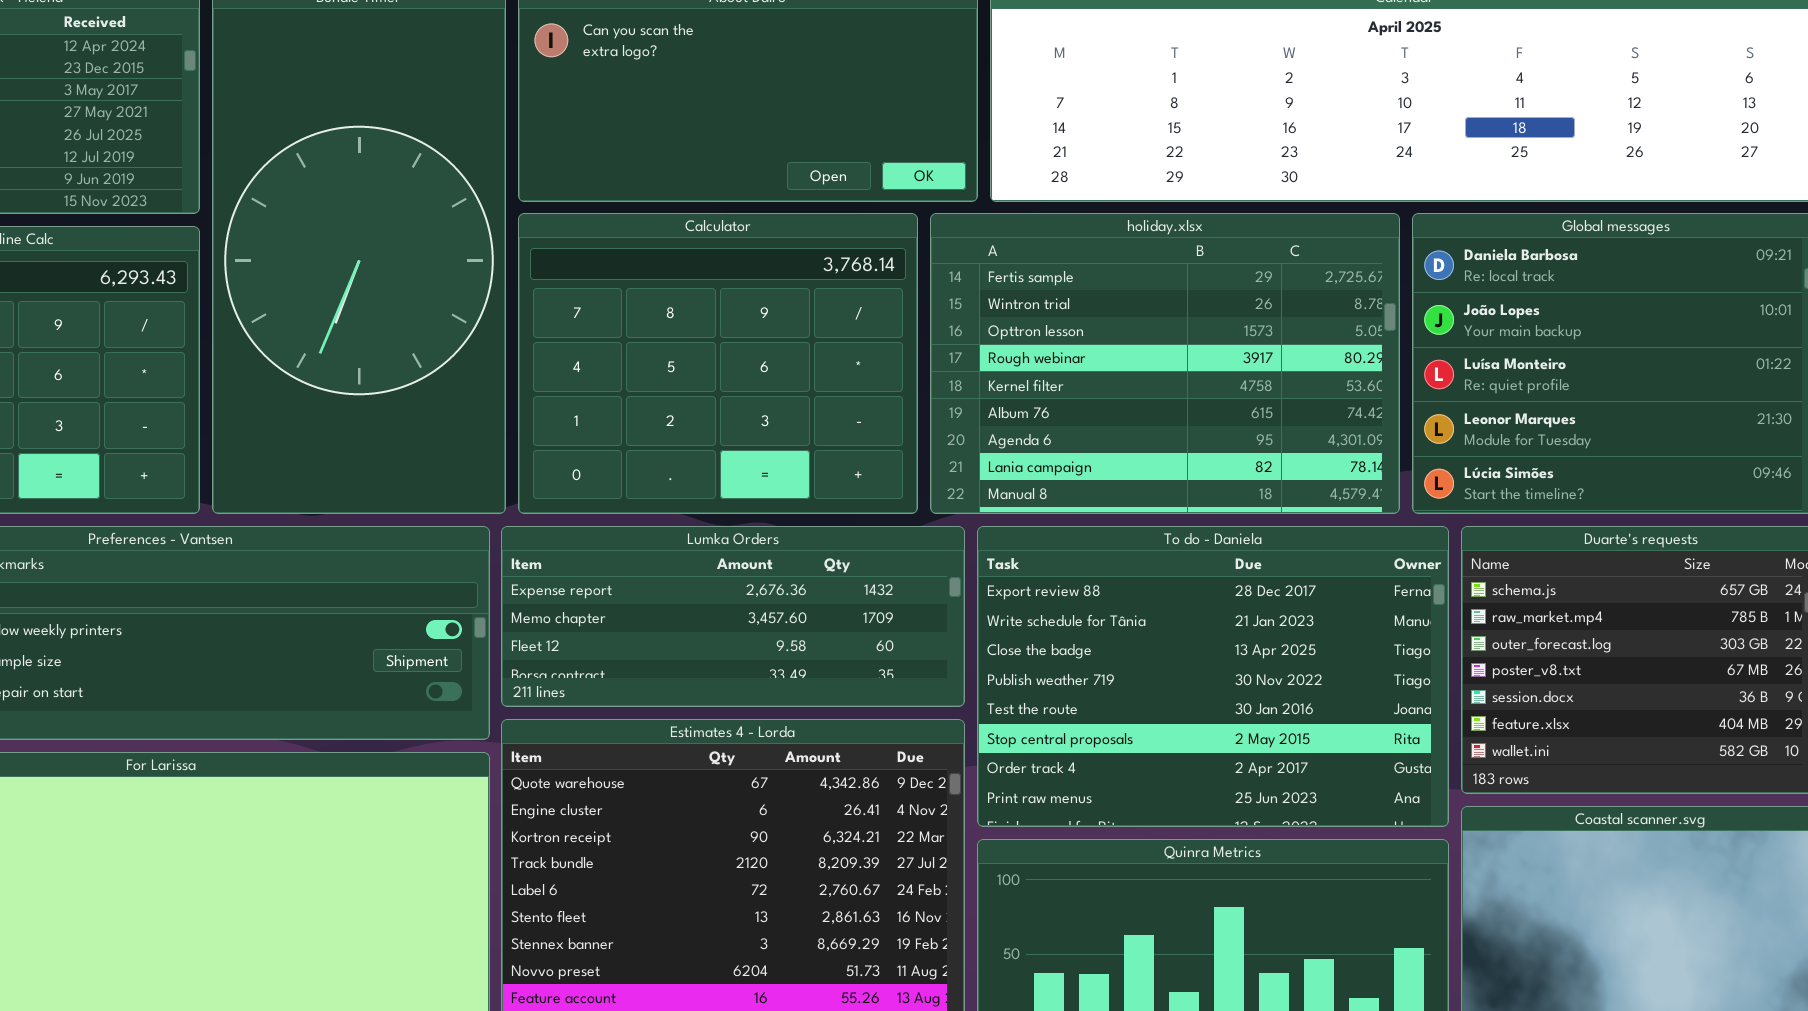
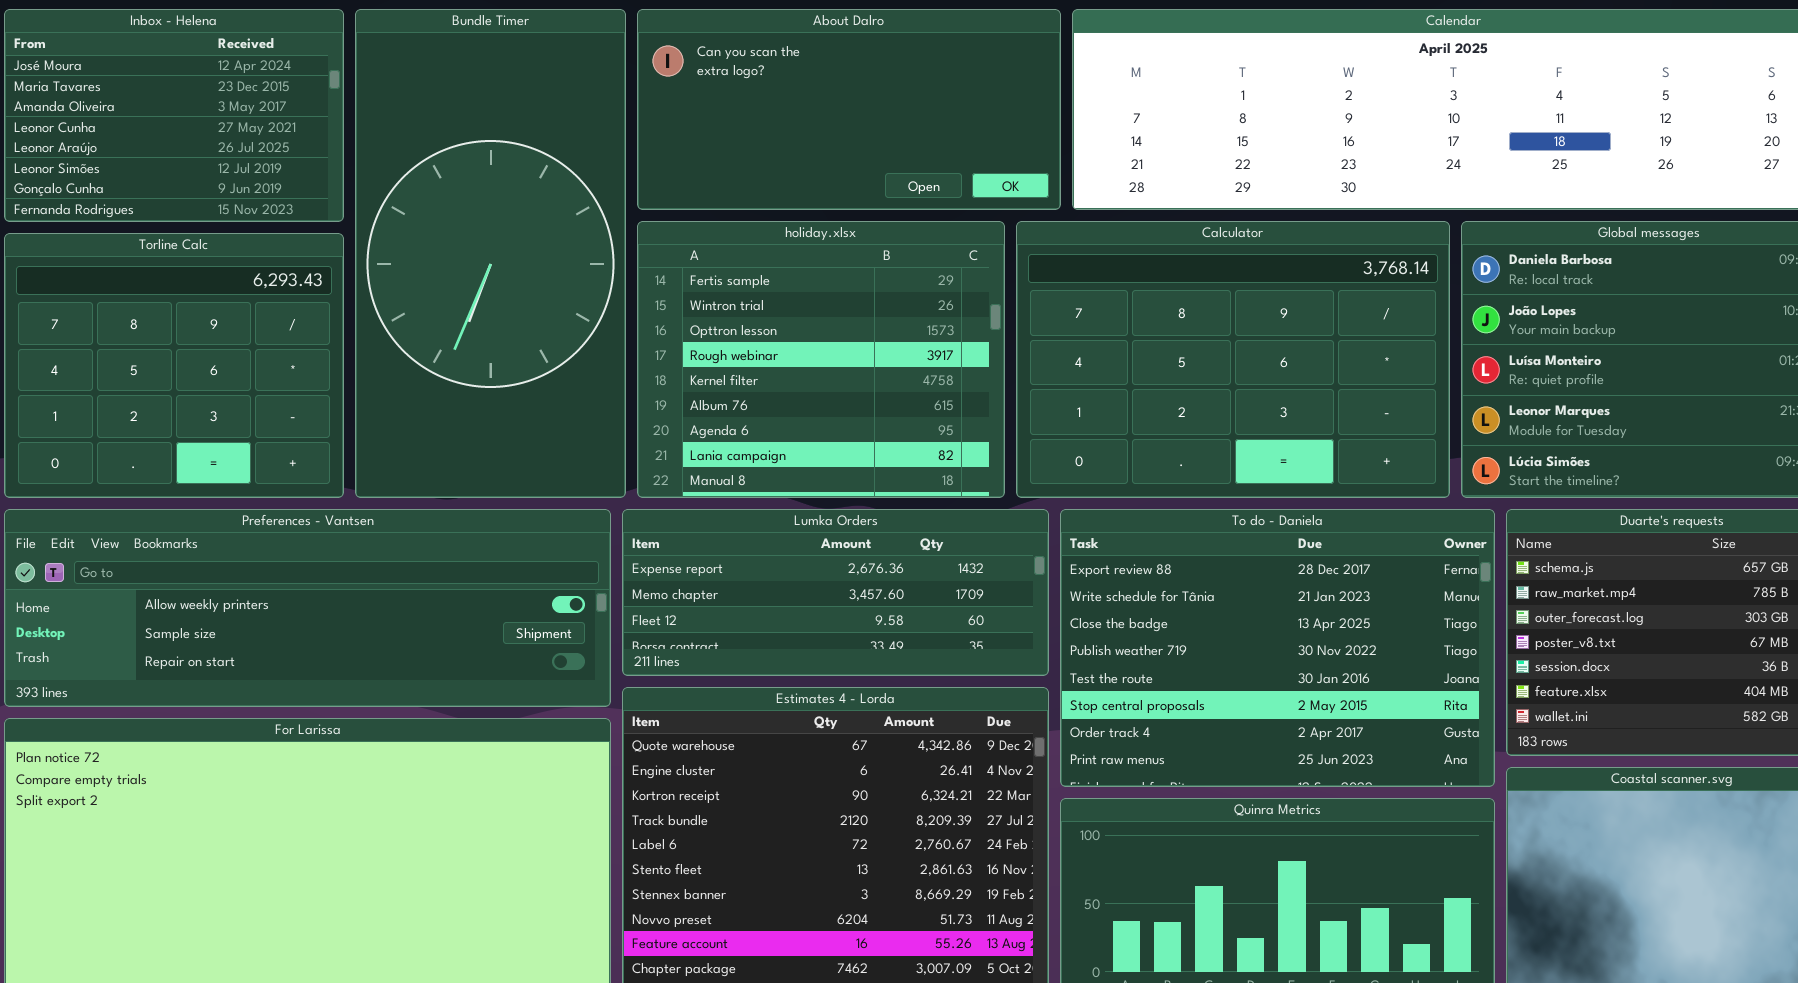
Calculator: [518,213,918,514] -> [1016,221,1450,498], moved, resized
holiday.xlsx: [930,213,1400,514] -> [637,221,1005,498], moved, resized

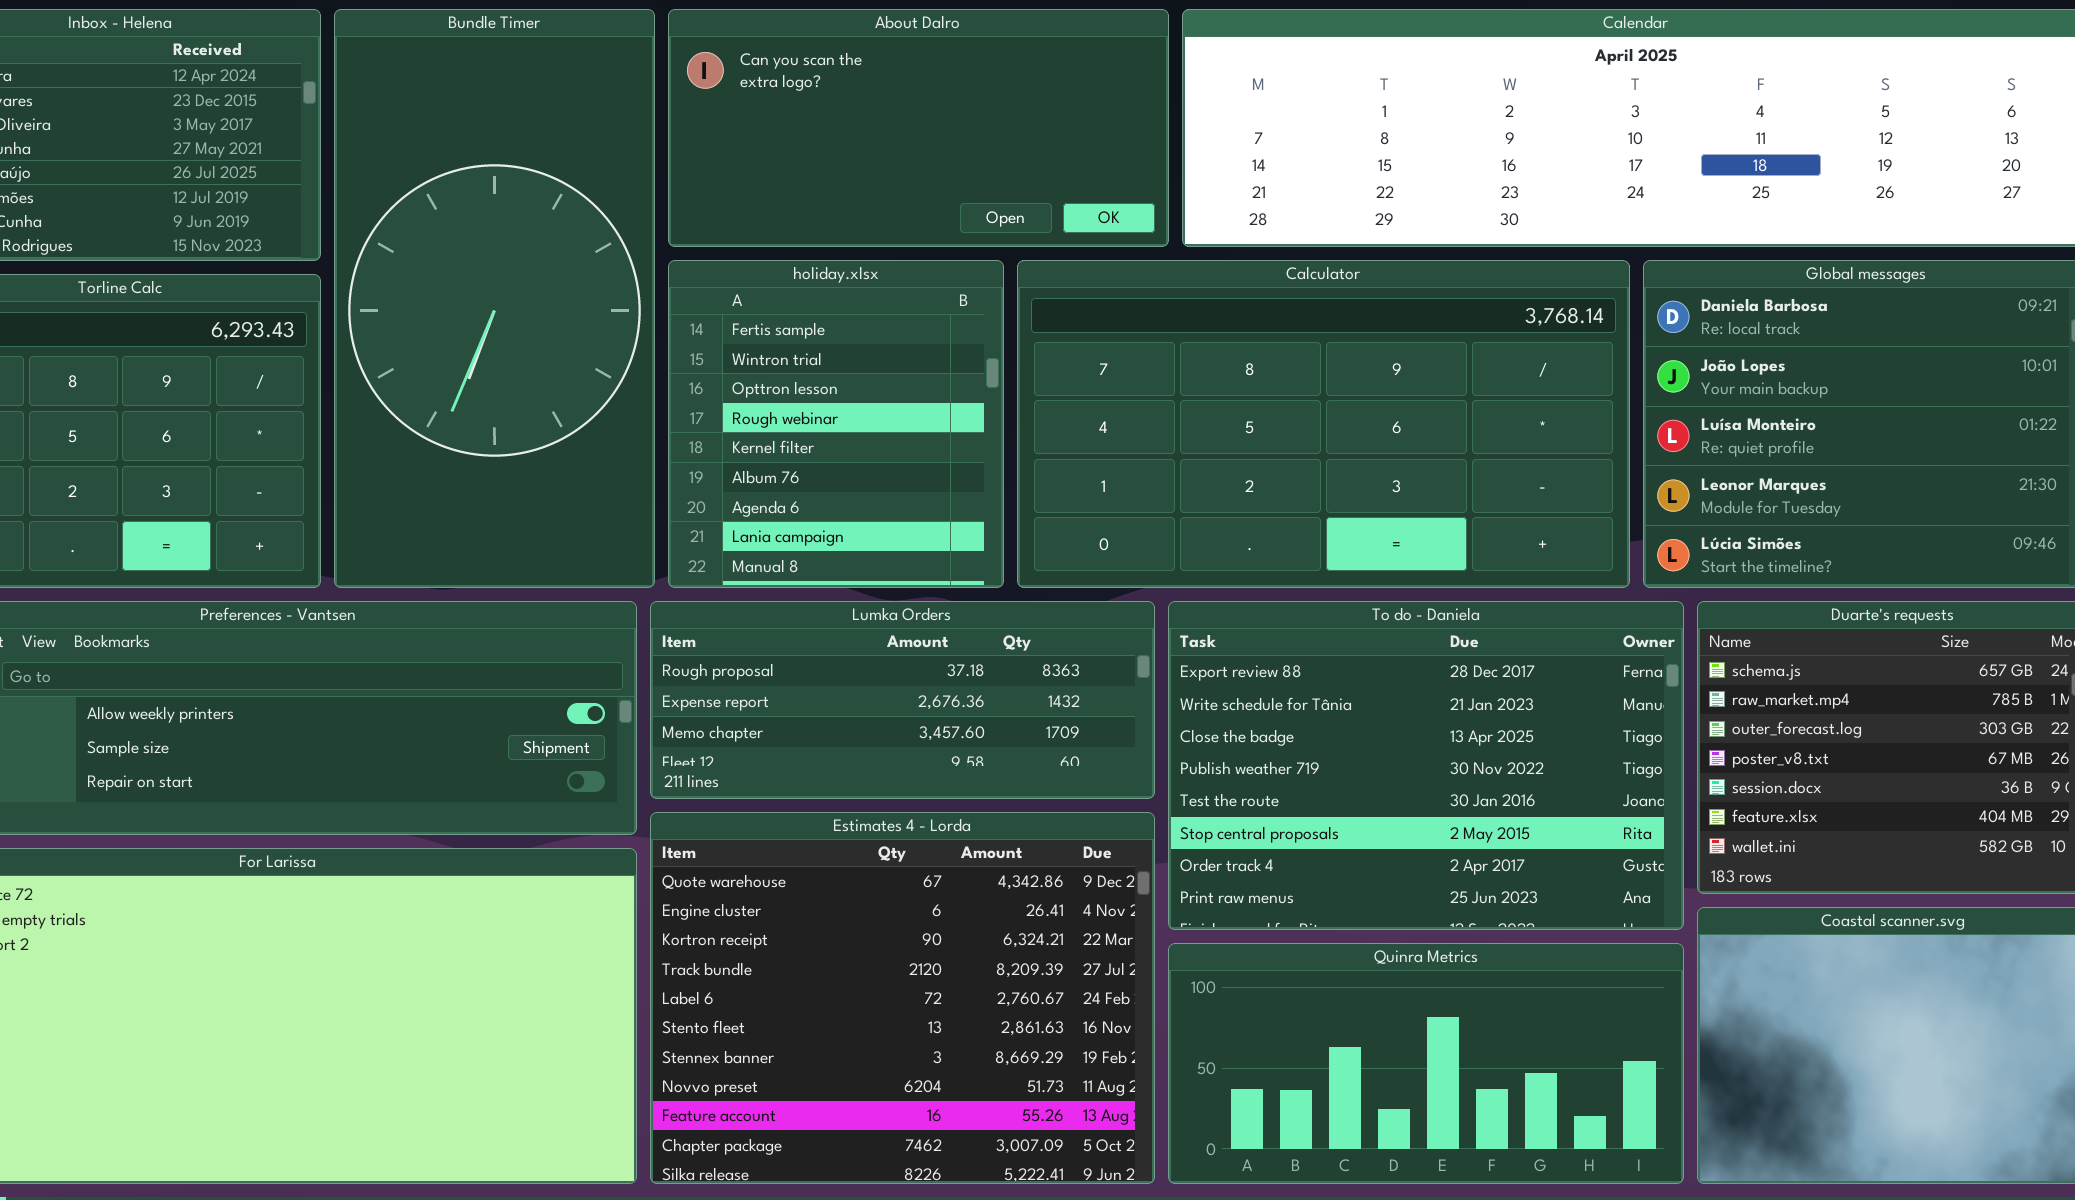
holiday.xlsx: [637,221,1005,498] -> [668,260,1004,588], resized
Calculator: [1016,221,1450,498] -> [1017,260,1630,588], resized
Lumka Orders: [622,509,1049,676] -> [650,601,1155,799], scrolled up 1 row

